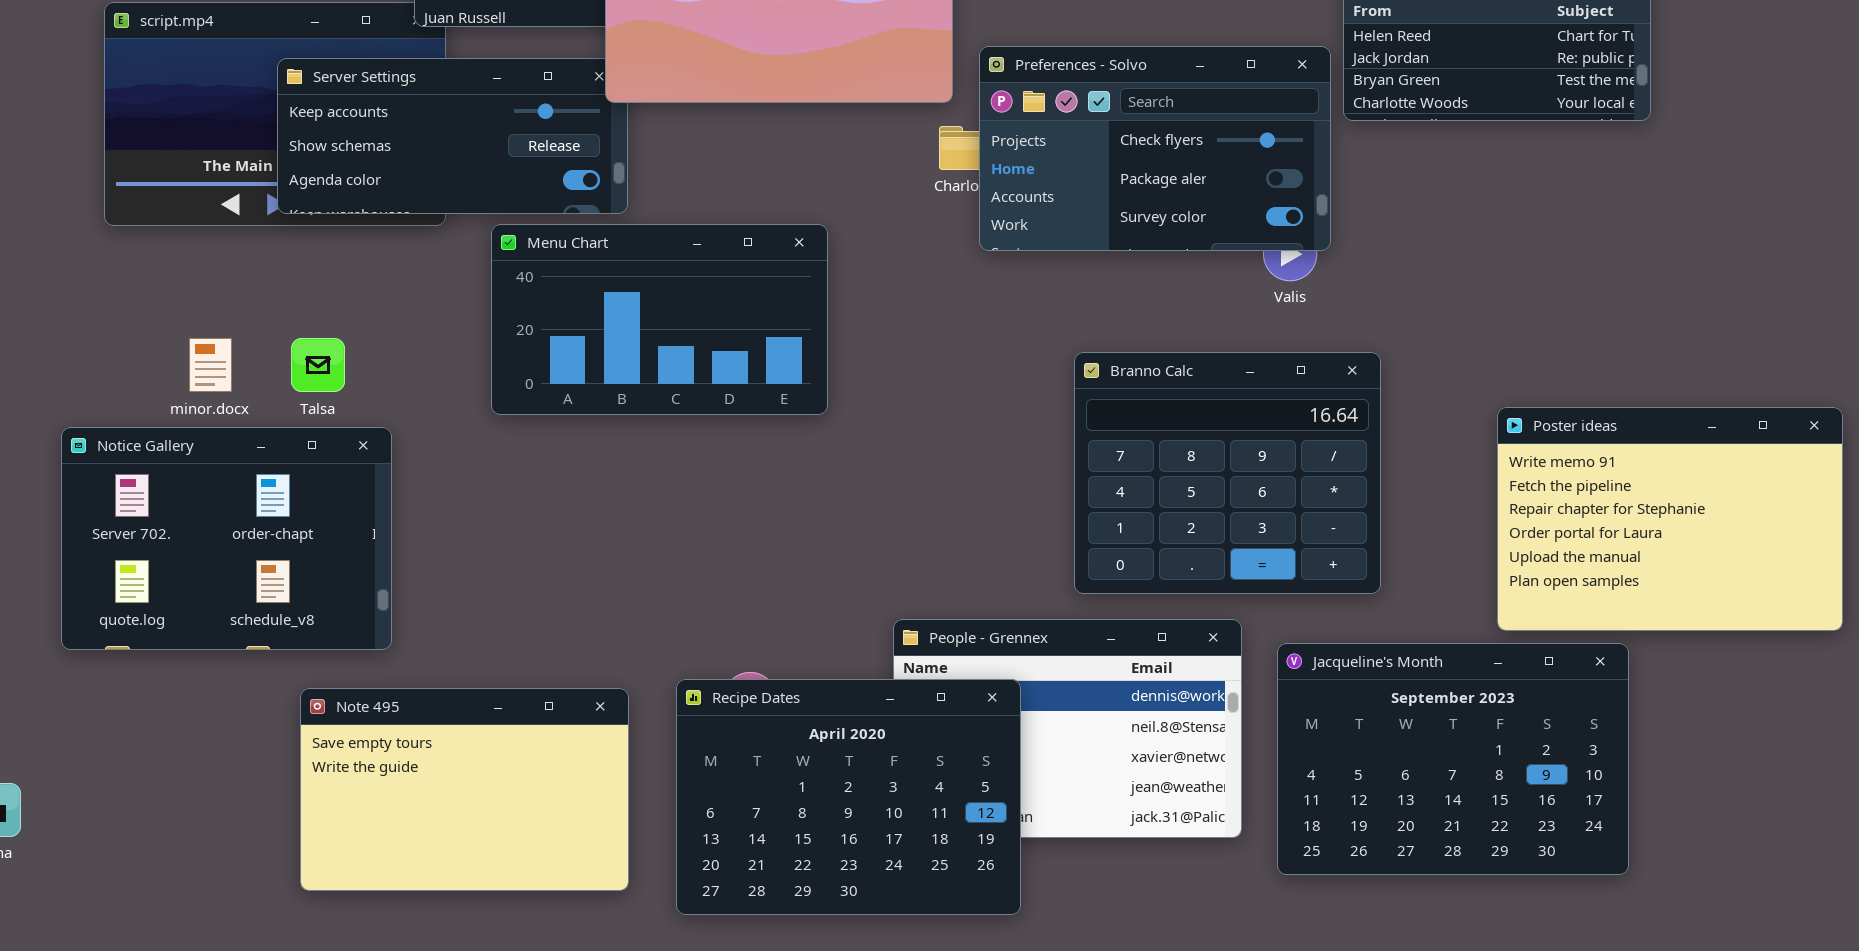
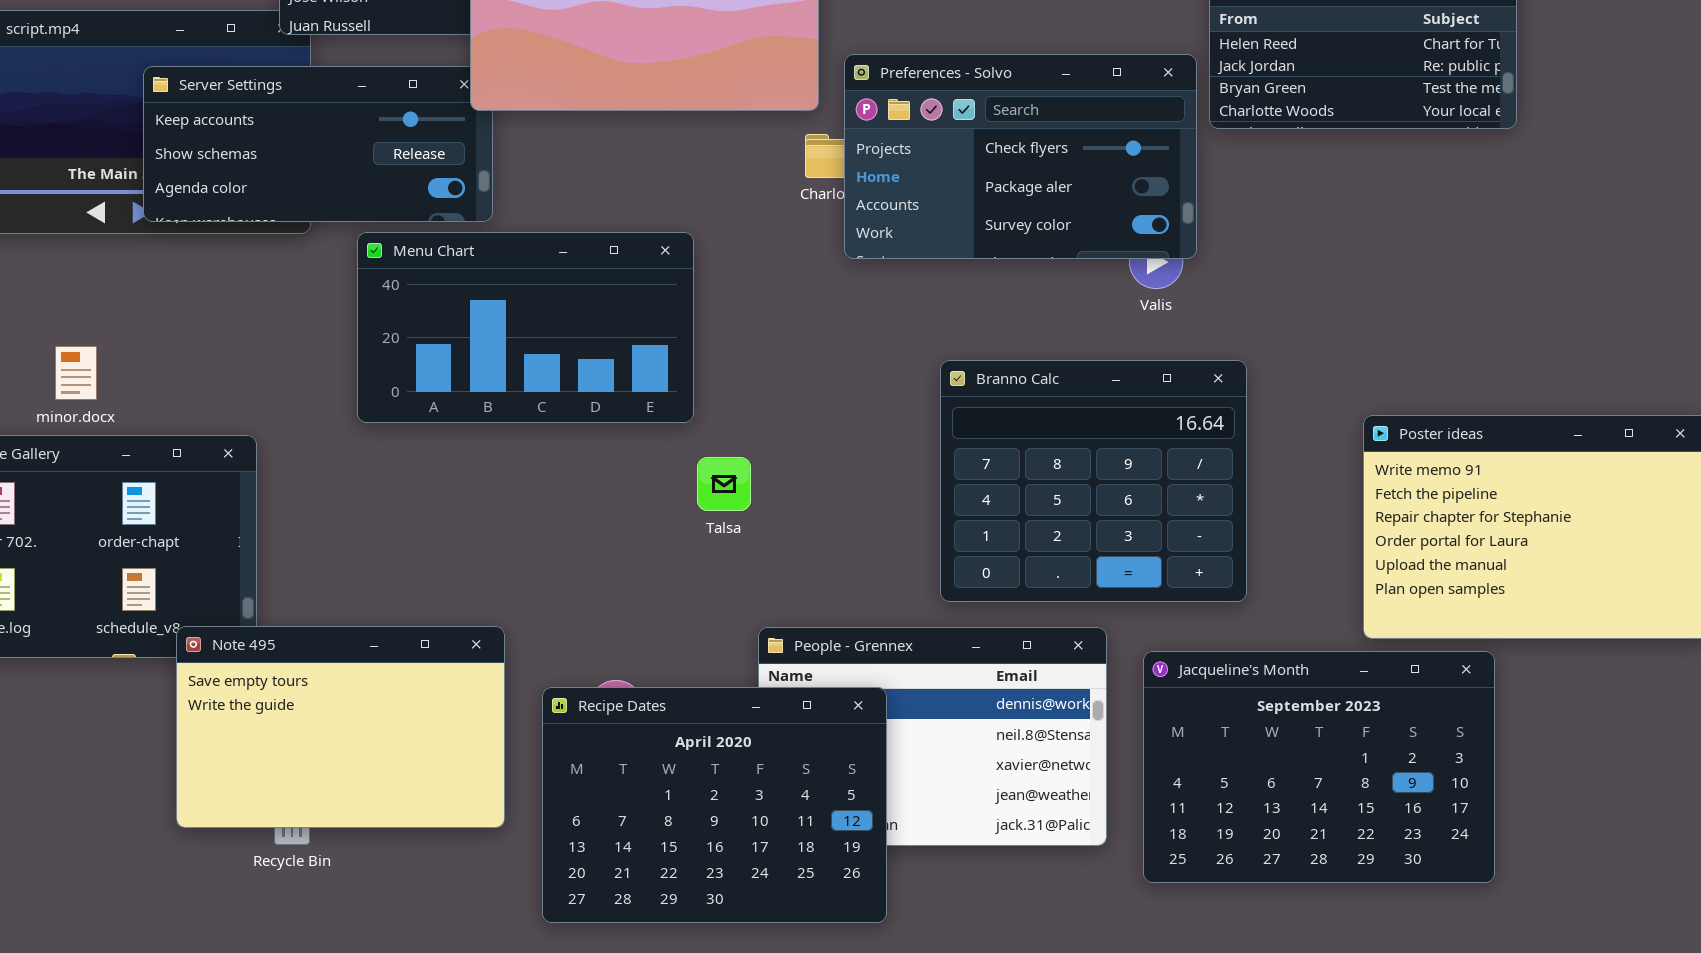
Talsa: [291,338,345,392] -> [697,457,751,511], moved
Note 495: [300,688,629,891] -> [176,626,505,828], moved

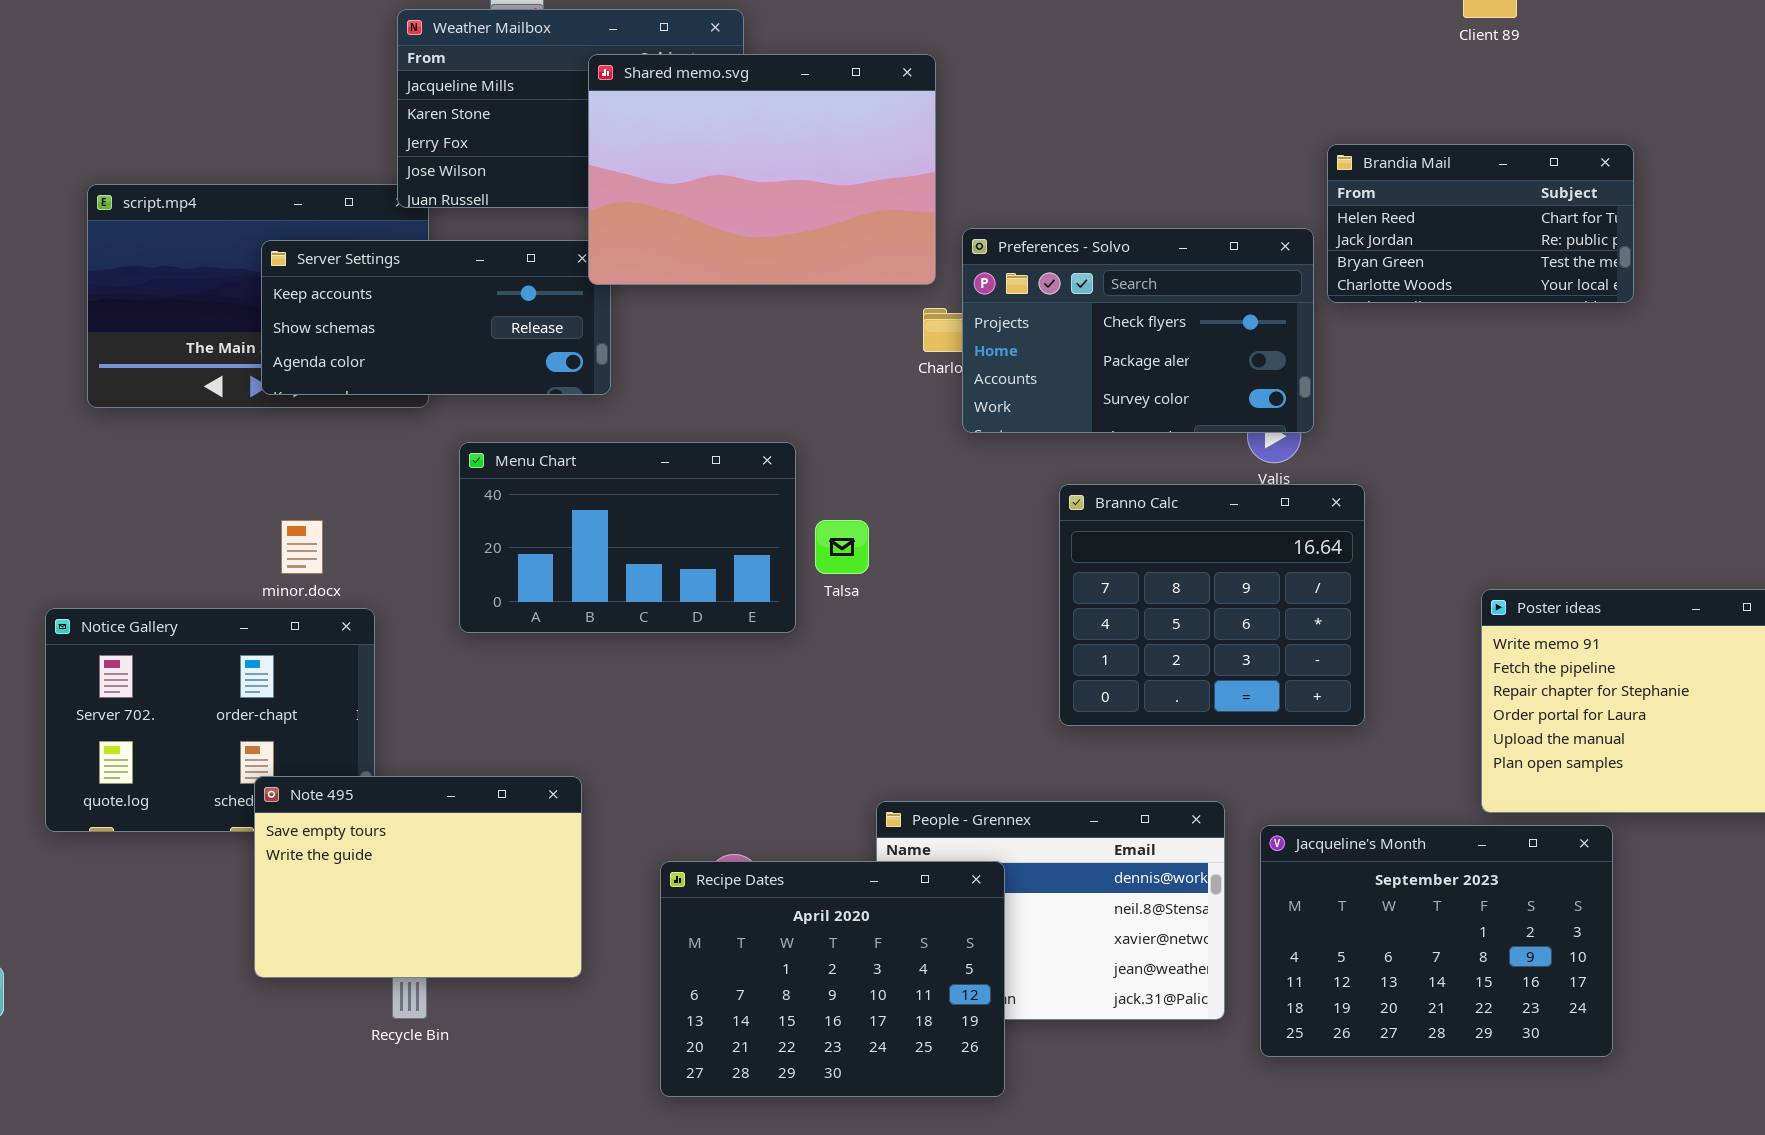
Menu Chart: [357,232,694,423] -> [459,442,796,633], moved
minor.docx: [55,346,97,400] -> [281,520,323,574], moved
Branno Calc: [940,360,1247,602] -> [1059,484,1365,726], moved
Talsa: [697,457,751,511] -> [815,520,869,574], moved
Note 495: [176,626,505,828] -> [254,776,582,978], moved

